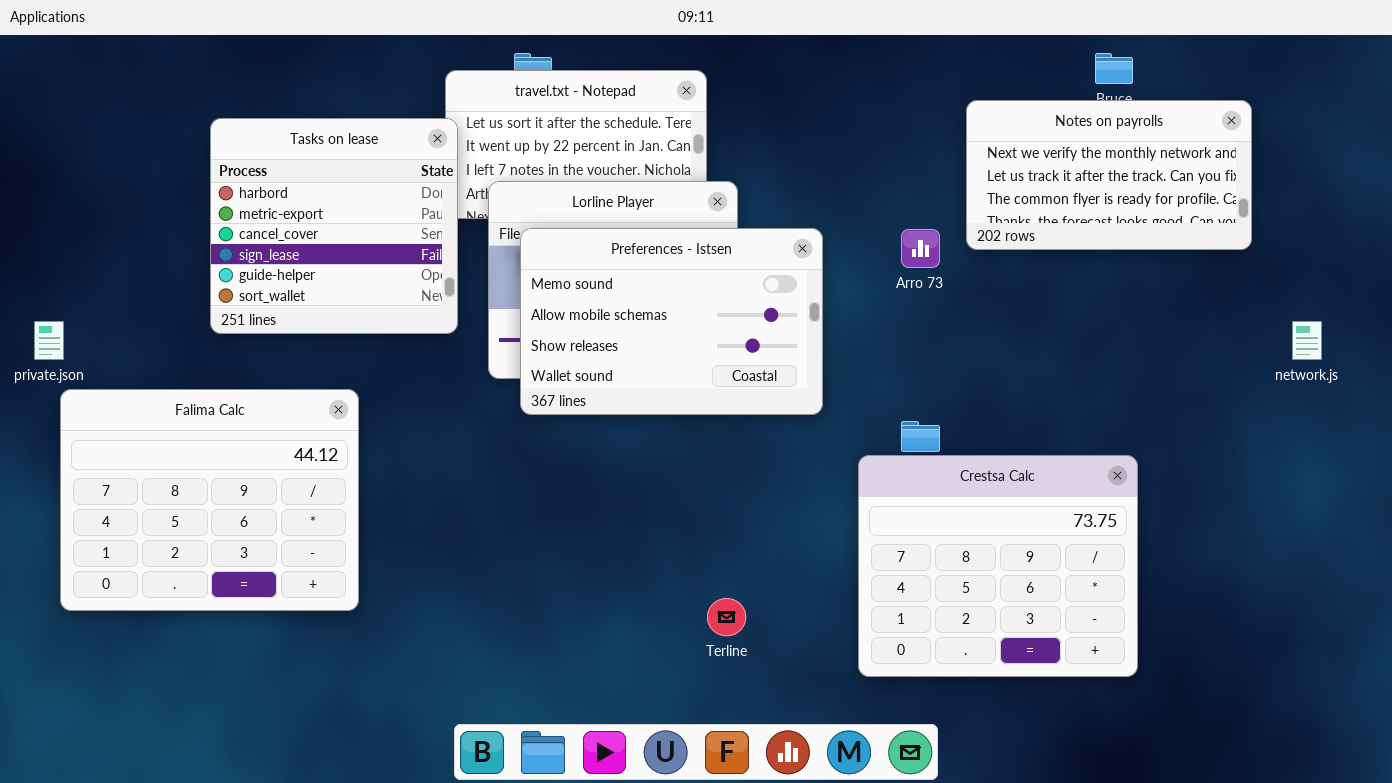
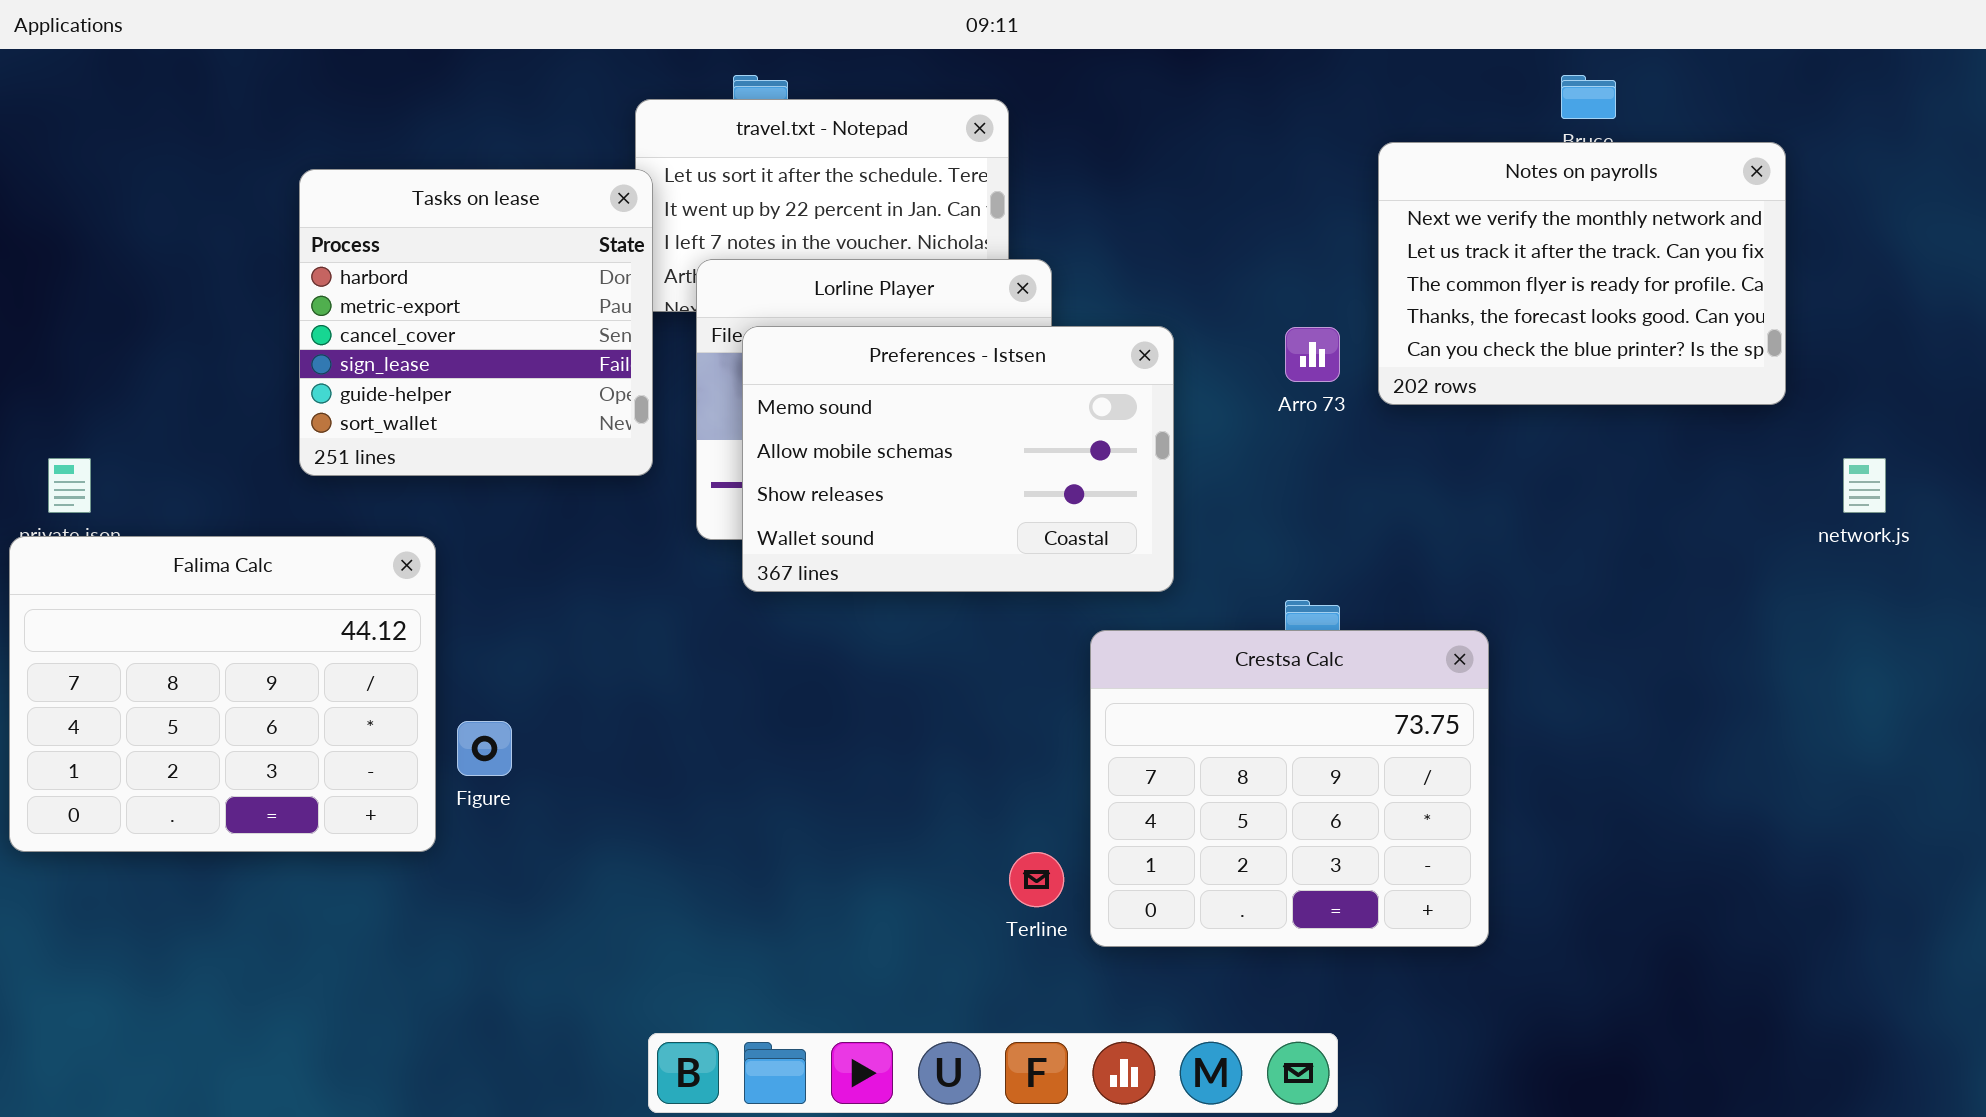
Notes on payrolls: [966,100,1252,250] -> [1378,142,1786,405], resized
Falima Calc: [60,389,359,611] -> [9,536,436,852], moved
Crestsa Calc: [858,455,1138,677] -> [1090,630,1489,947], moved

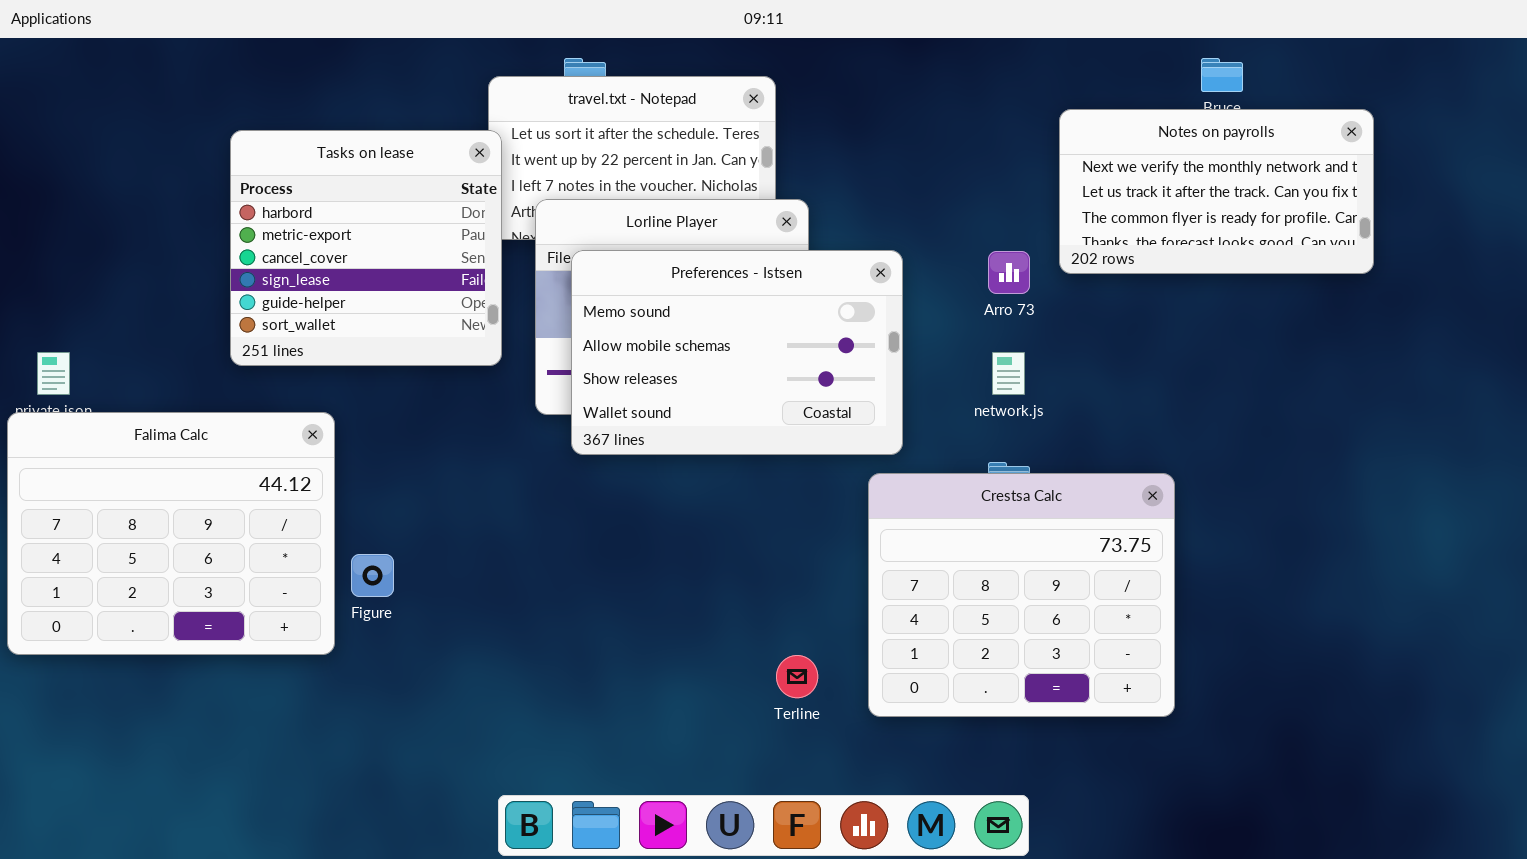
Notes on payrolls: [1378,142,1786,405] -> [1059,109,1374,274], resized
network.js: [1843,458,1886,513] -> [992,352,1025,395], moved
Crestsa Calc: [1090,630,1489,947] -> [868,473,1175,717], moved

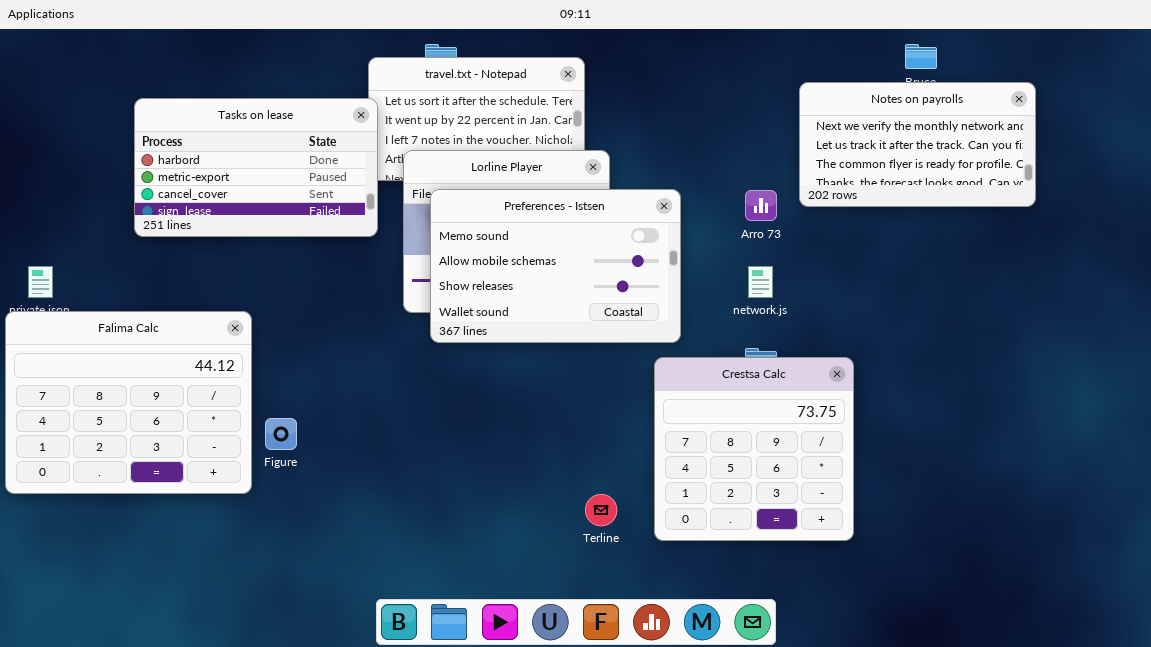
Tasks on lease: [230,130,502,366] -> [134,98,378,237], resized
Crestsa Calc: [868,473,1175,717] -> [654,357,854,541], resized

